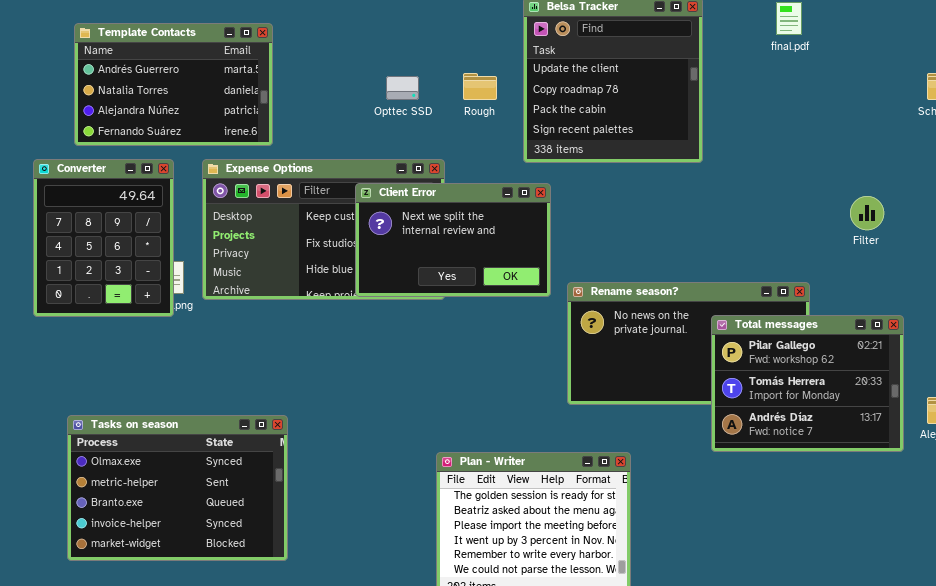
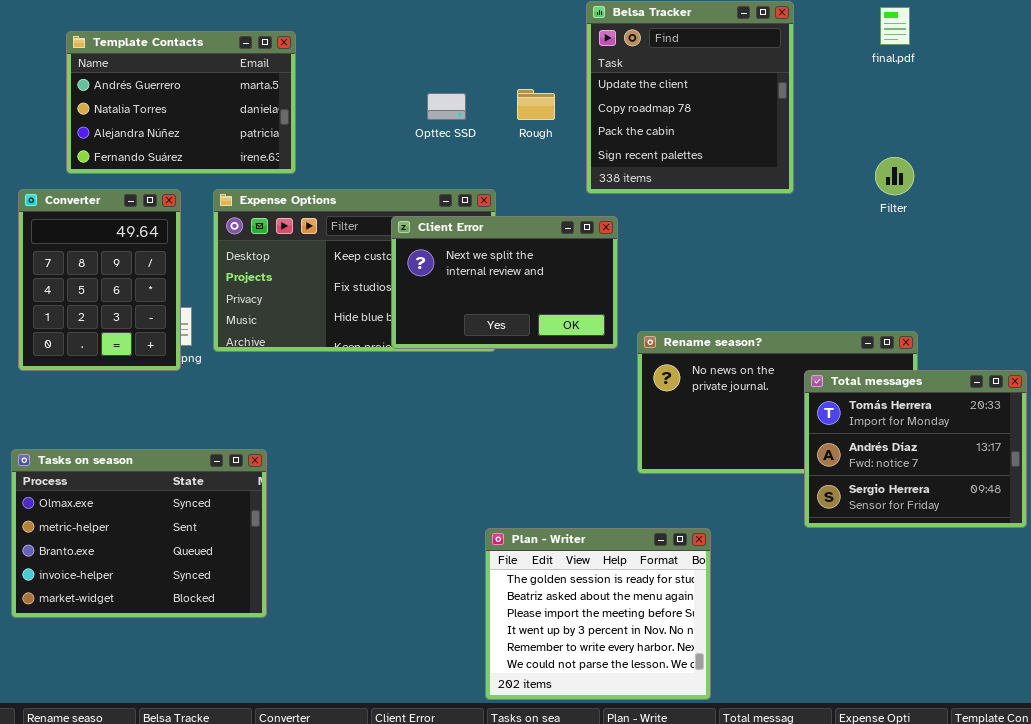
Filter: [850,196,884,230] -> [875,157,914,195], moved
Total messages: [711,315,904,452] -> [804,370,1027,528], scrolled down 1 row
Tasks on season: [67,415,288,561] -> [11,449,267,618], moved

